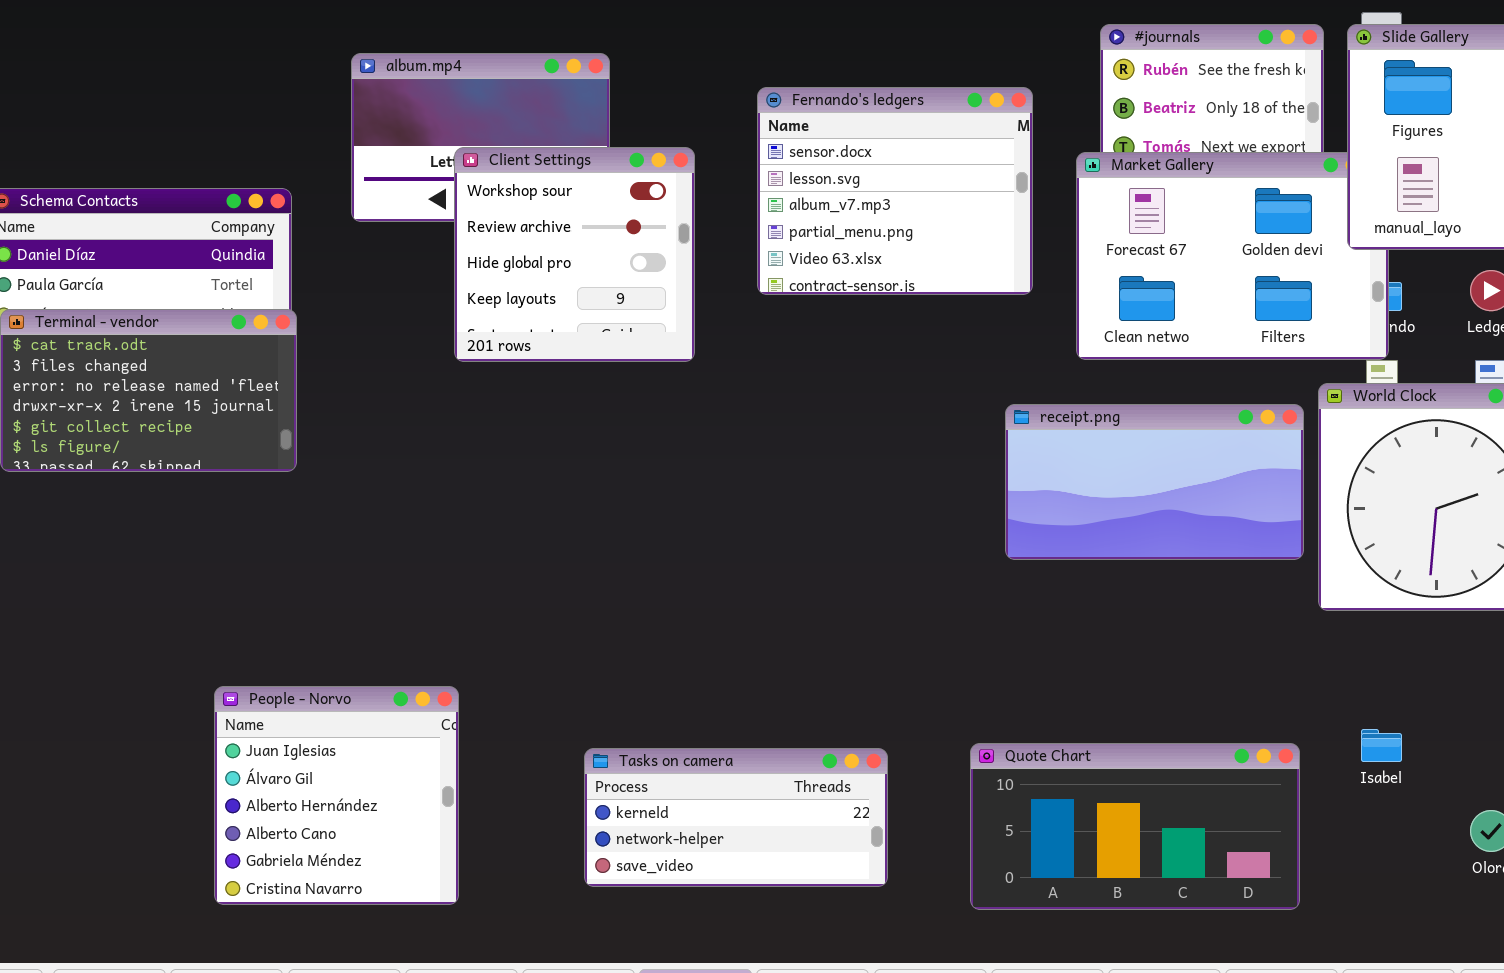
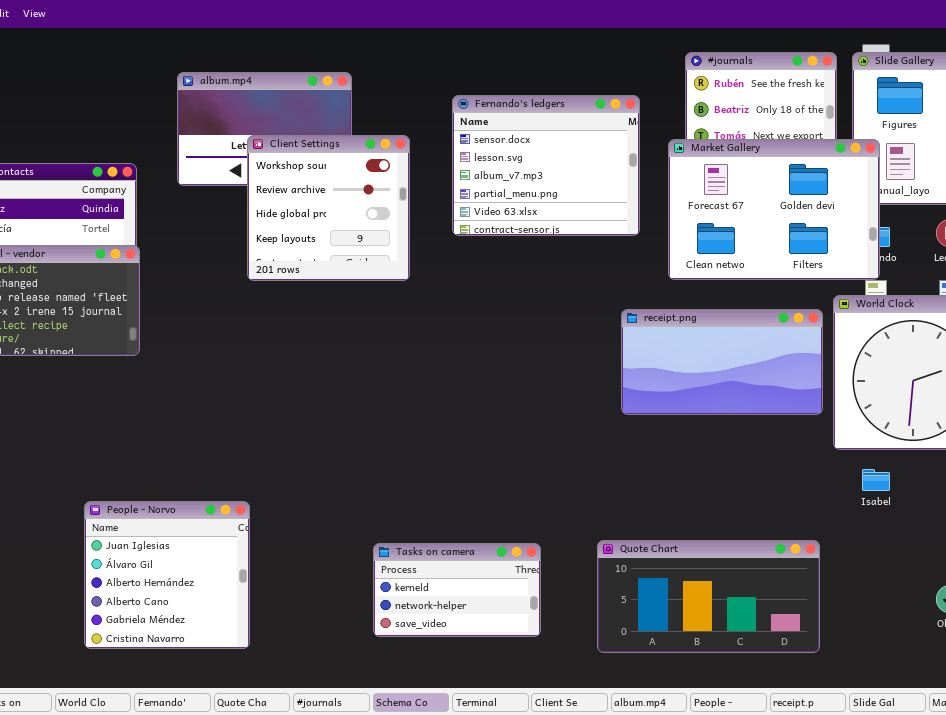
Market Gallery: [1076,152,1389,360] -> [668,139,880,280], raised
Isabel: [1361,729,1402,762] -> [862,469,890,491], moved
Tasks on camera: [584,748,888,887] -> [373,543,541,637], resized

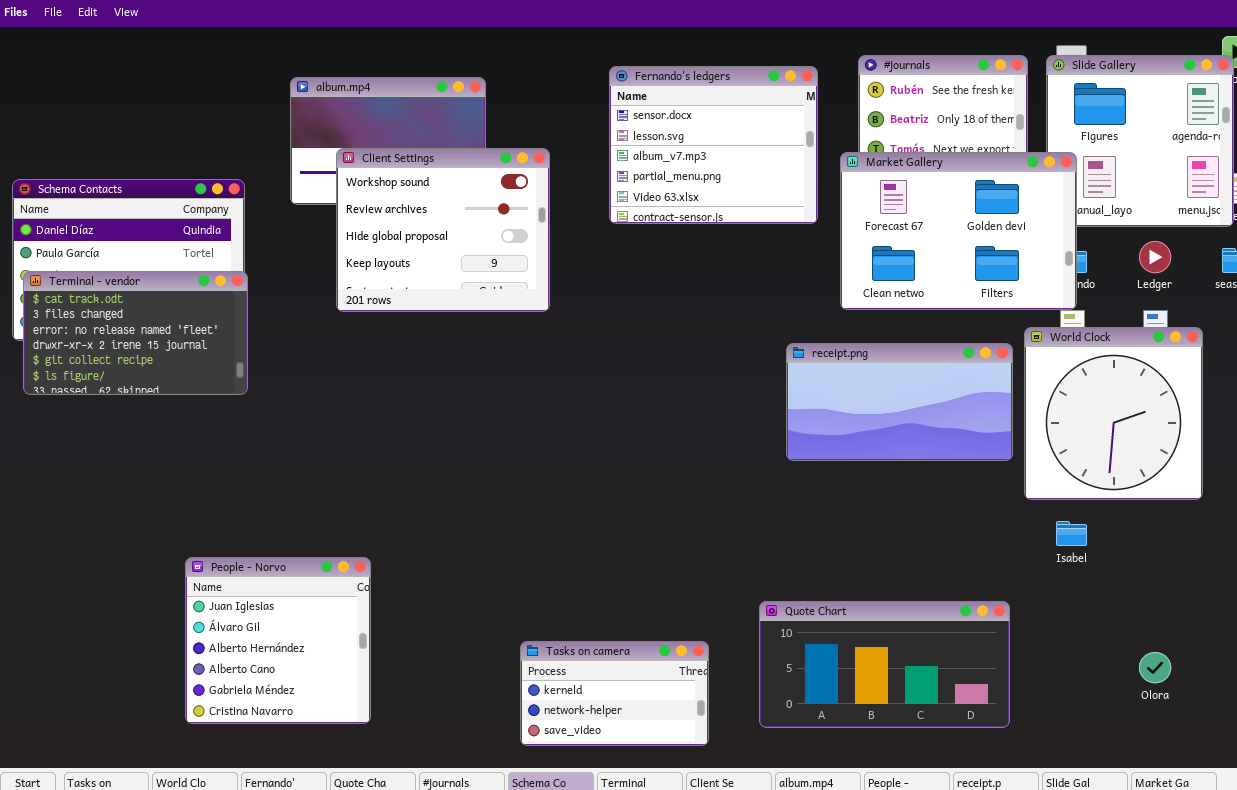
Fernando's ledgers: [452,95,640,236] -> [609,66,818,224], moved
Client Settings: [247,135,410,281] -> [336,148,550,312], resized
Tasks on camera: [373,543,541,637] -> [520,641,709,746], moved

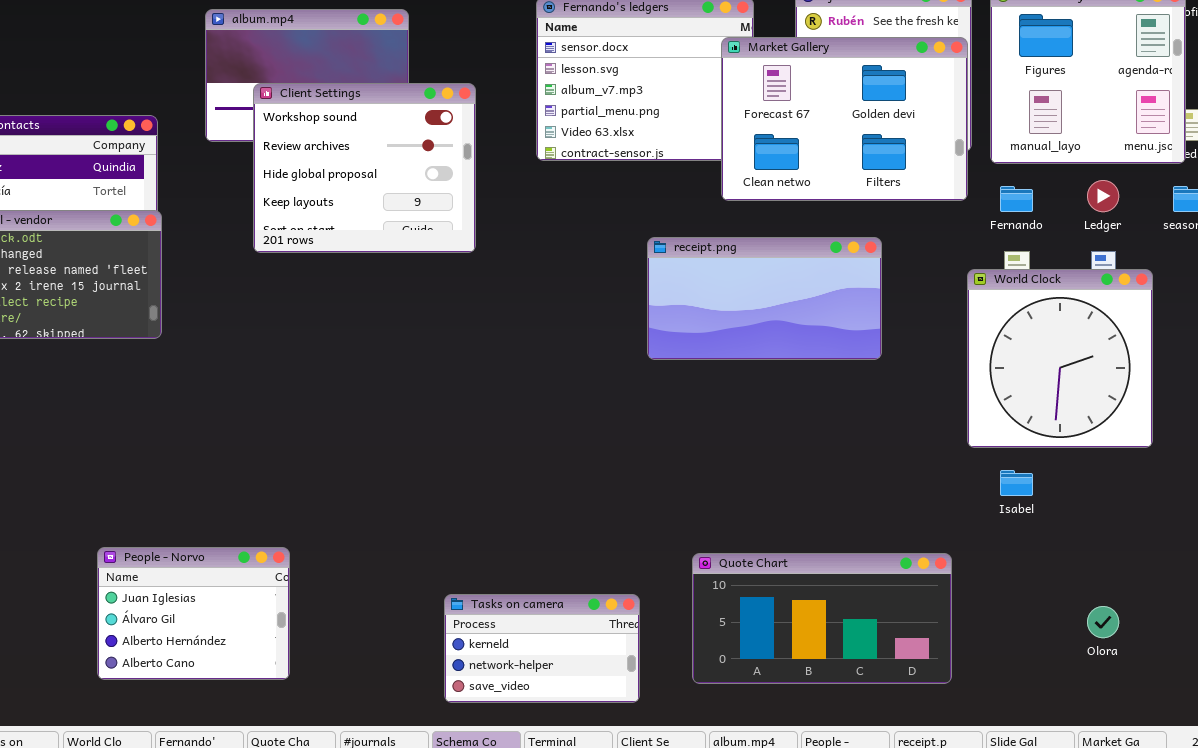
Market Gallery: [840,152,1077,310] -> [721,37,968,201], moved
receipt.png: [786,343,1013,461] -> [647,237,882,360], moved
People - Norvo: [185,557,371,724] -> [97,547,290,680], resized

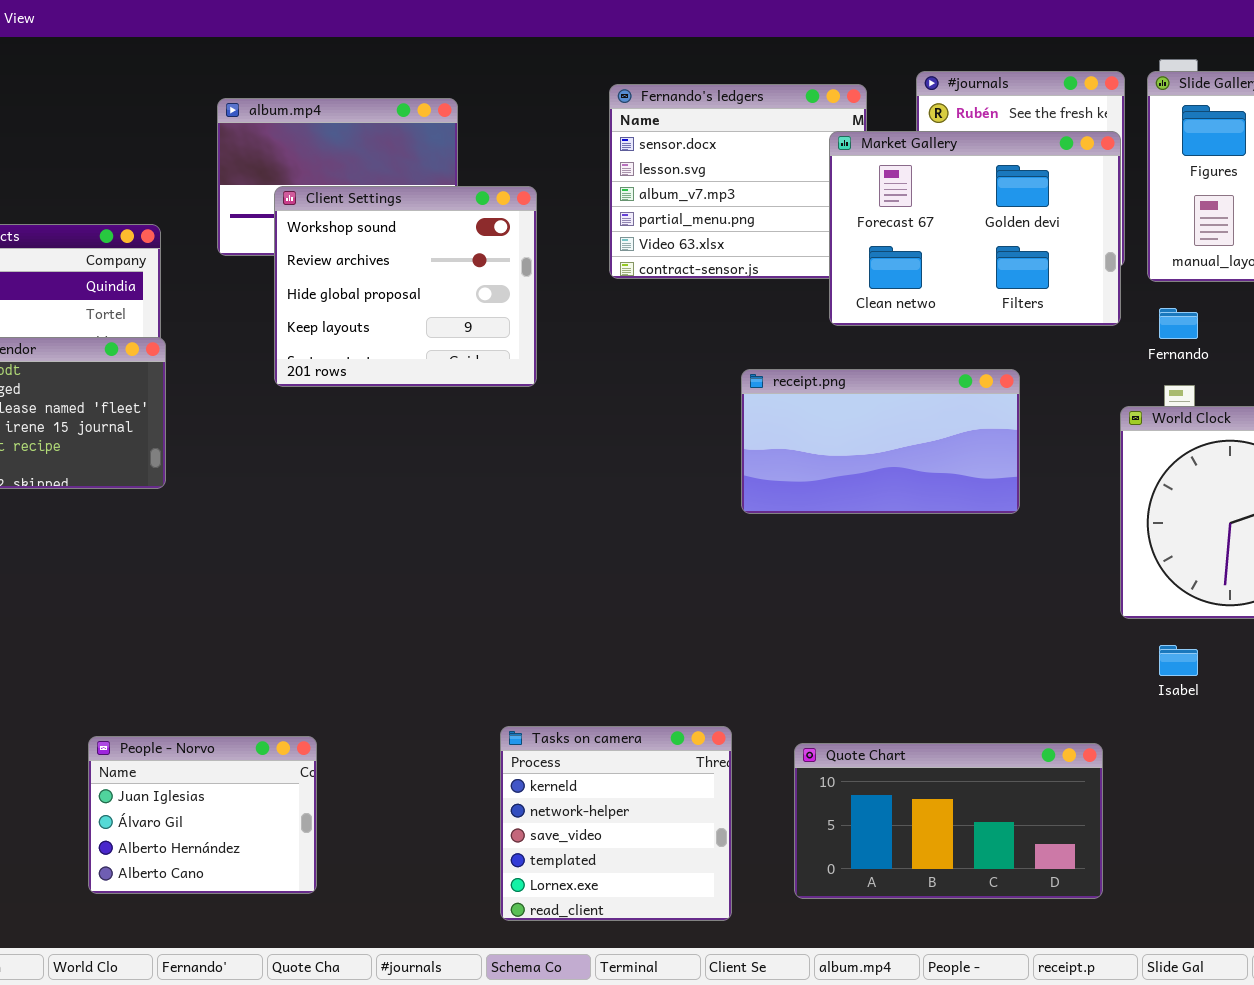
Tasks on camera: [444,594,640,703] -> [500,726,732,921], resized

